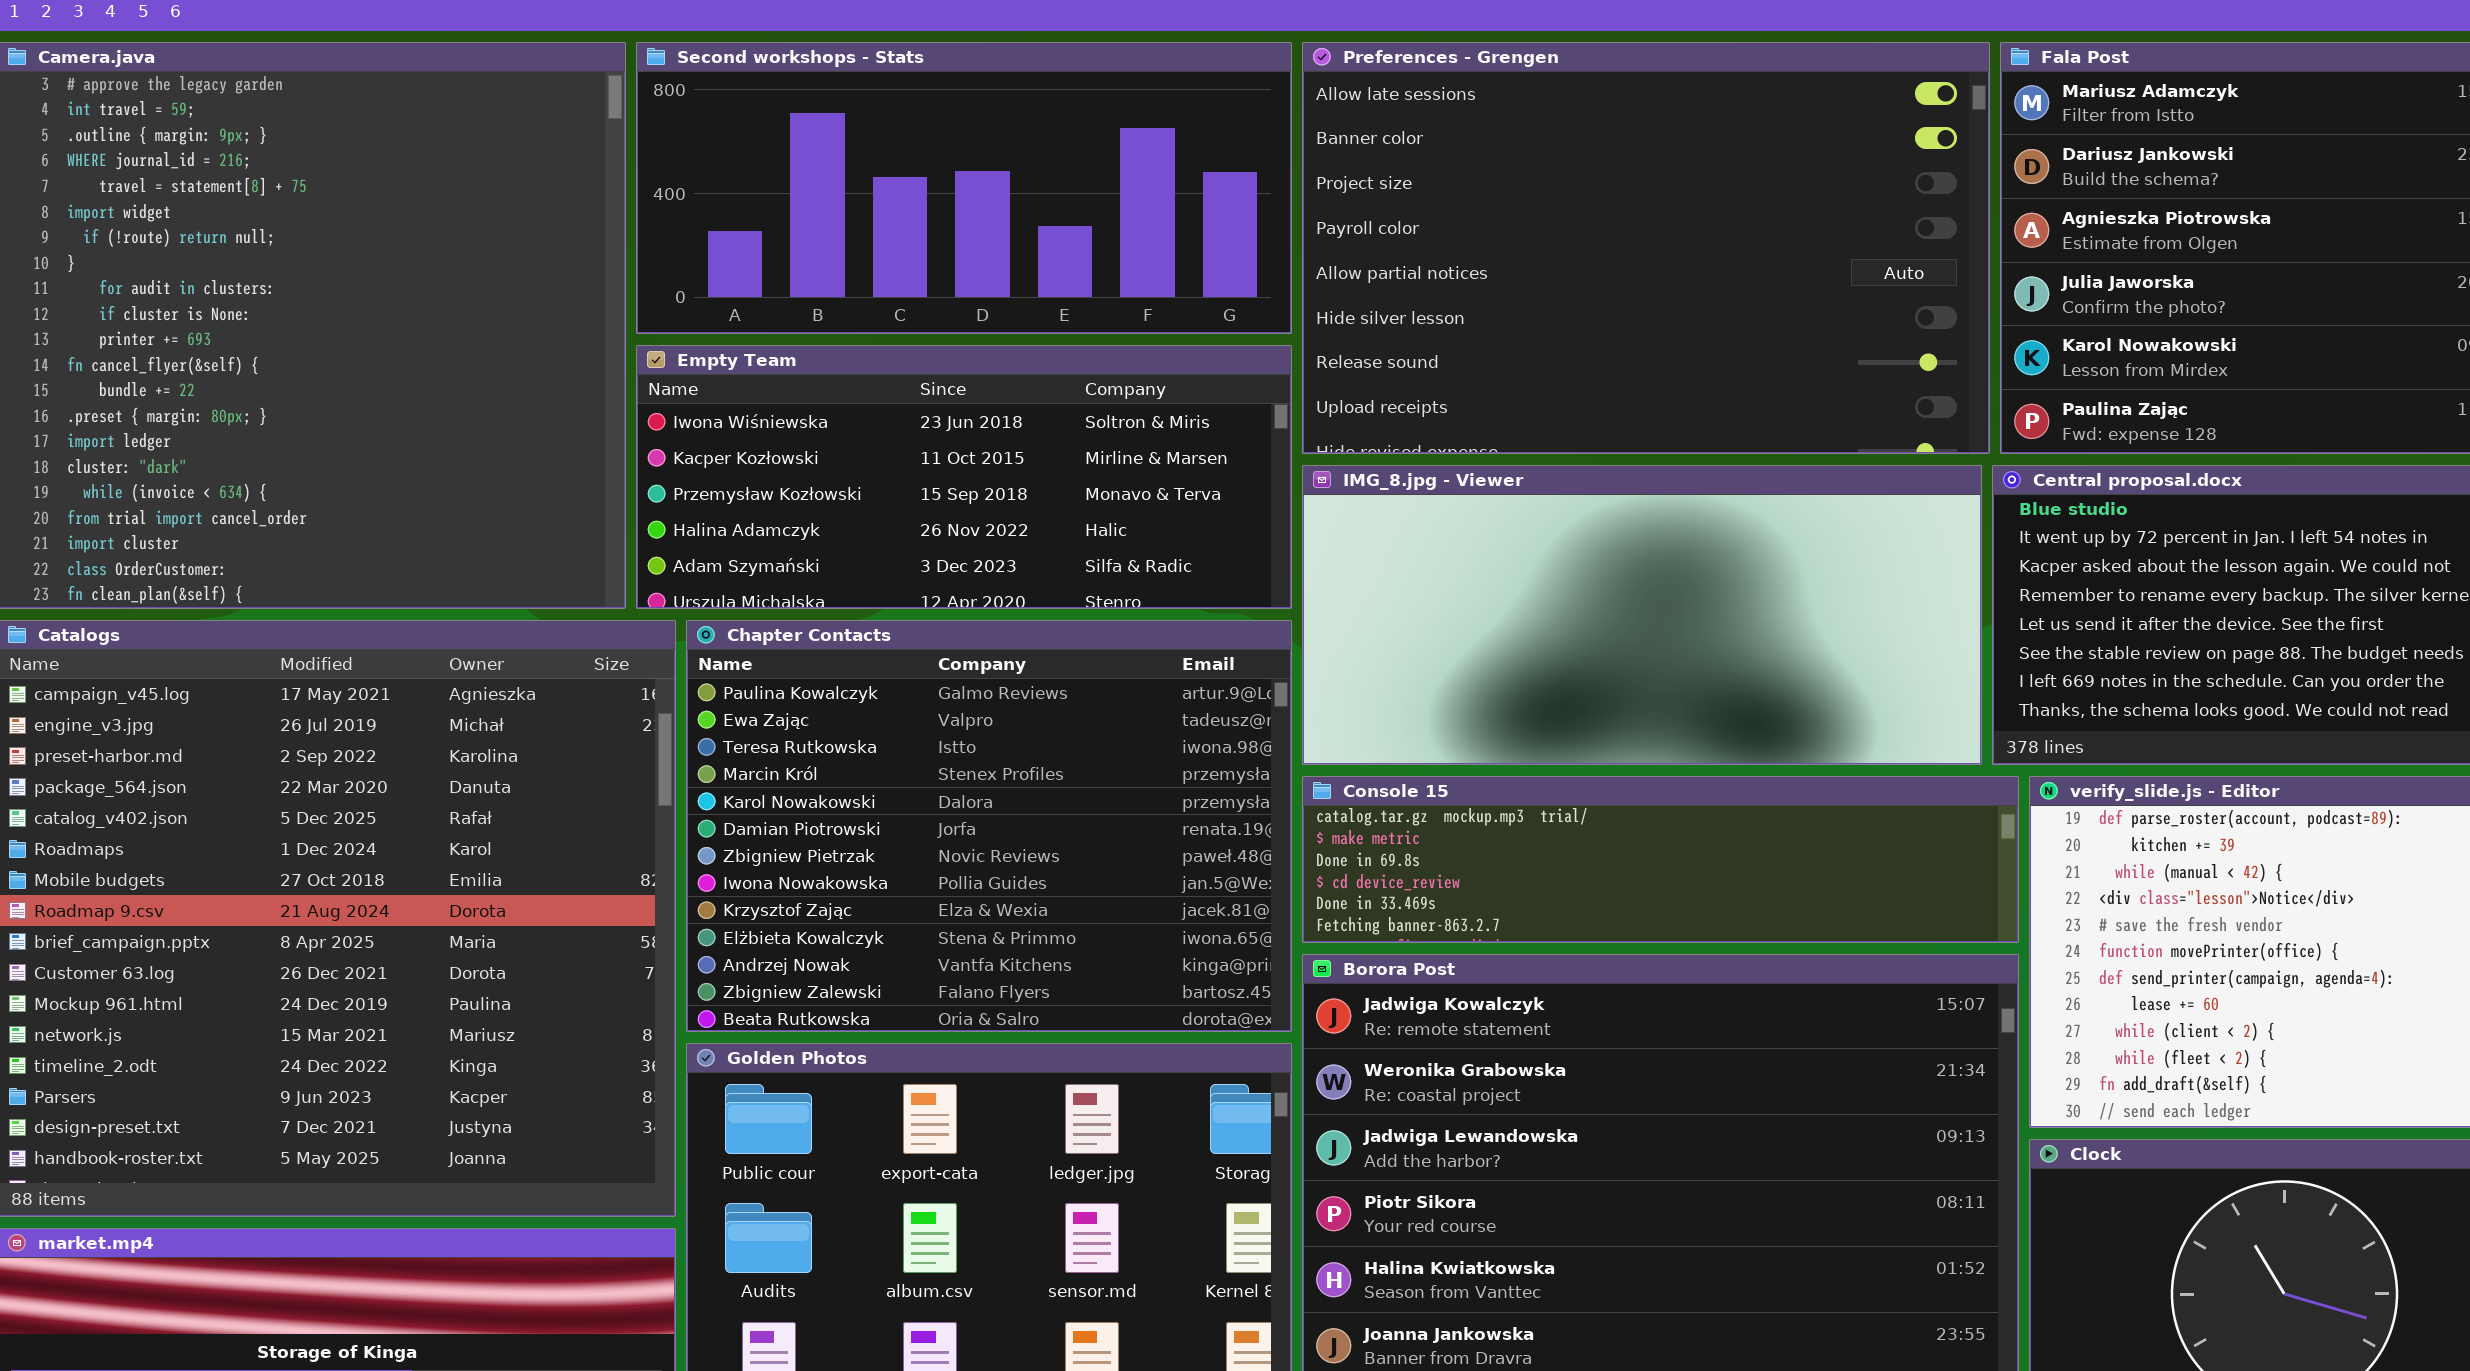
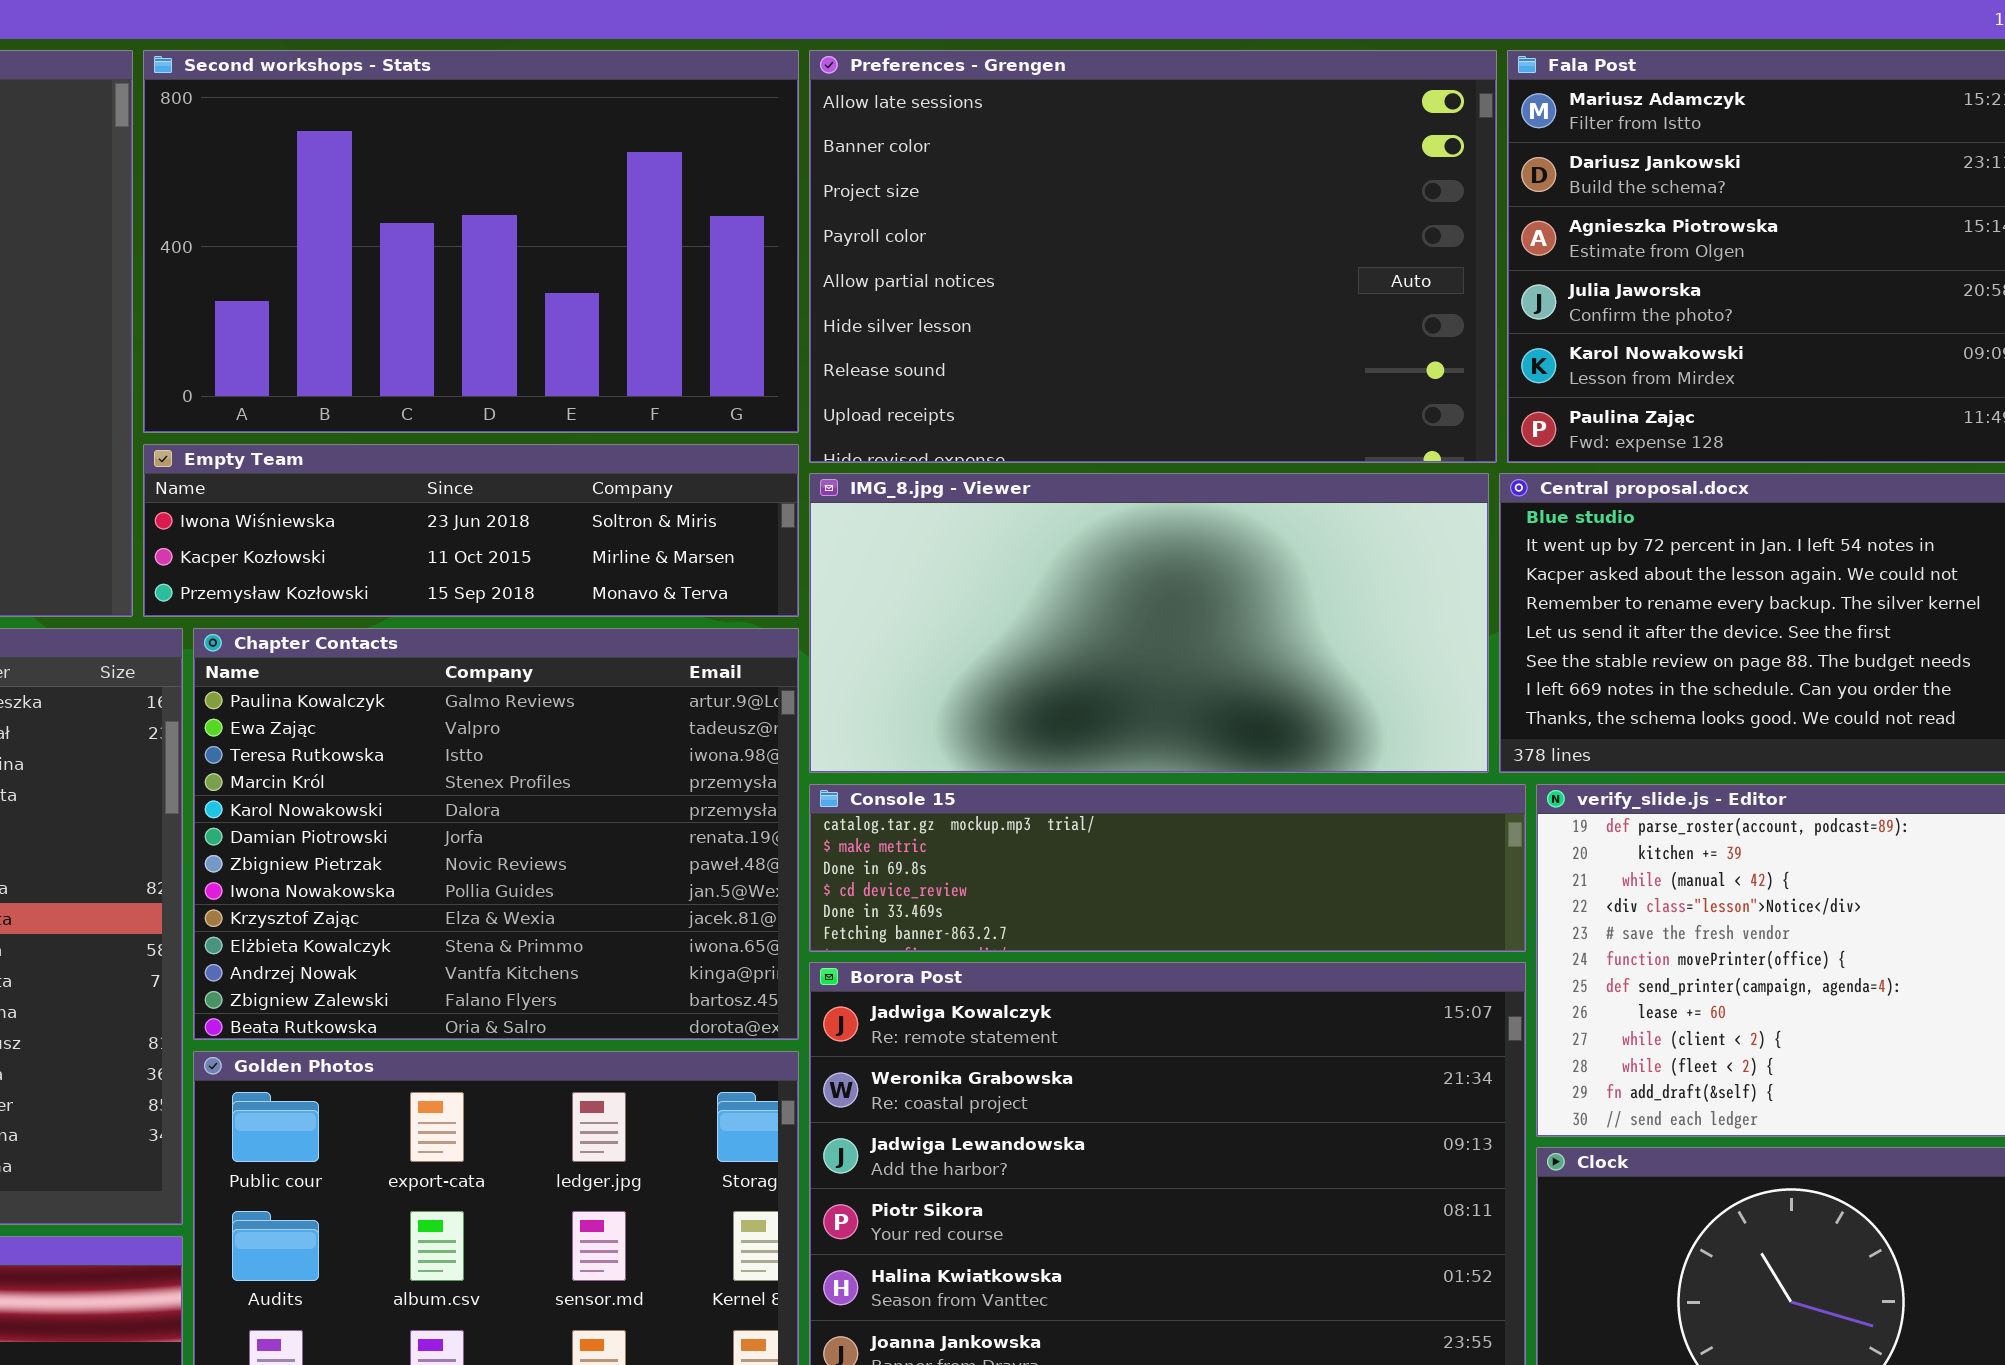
Second workshops - Stats: [636,42,1292,334] -> [143,50,799,433], resized
Empty Team: [636,345,1292,609] -> [143,444,799,617], resized

